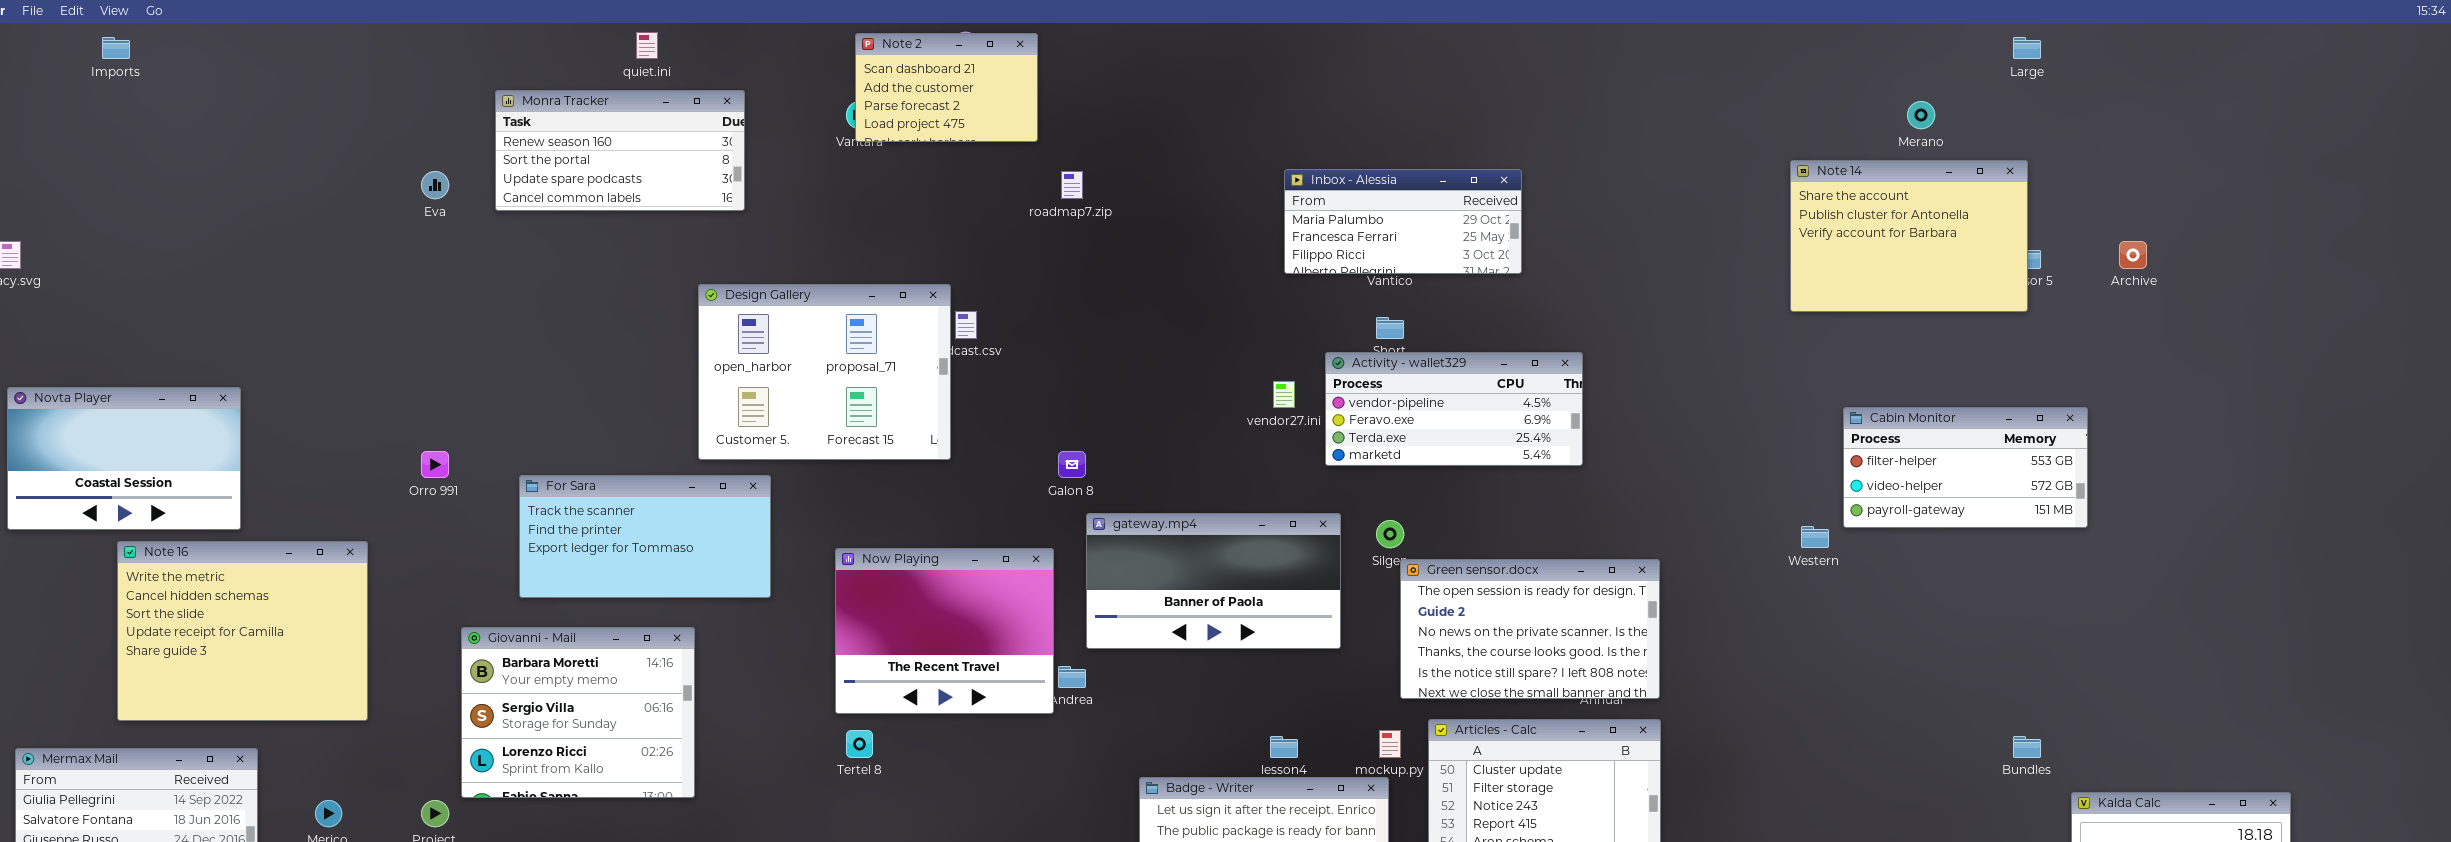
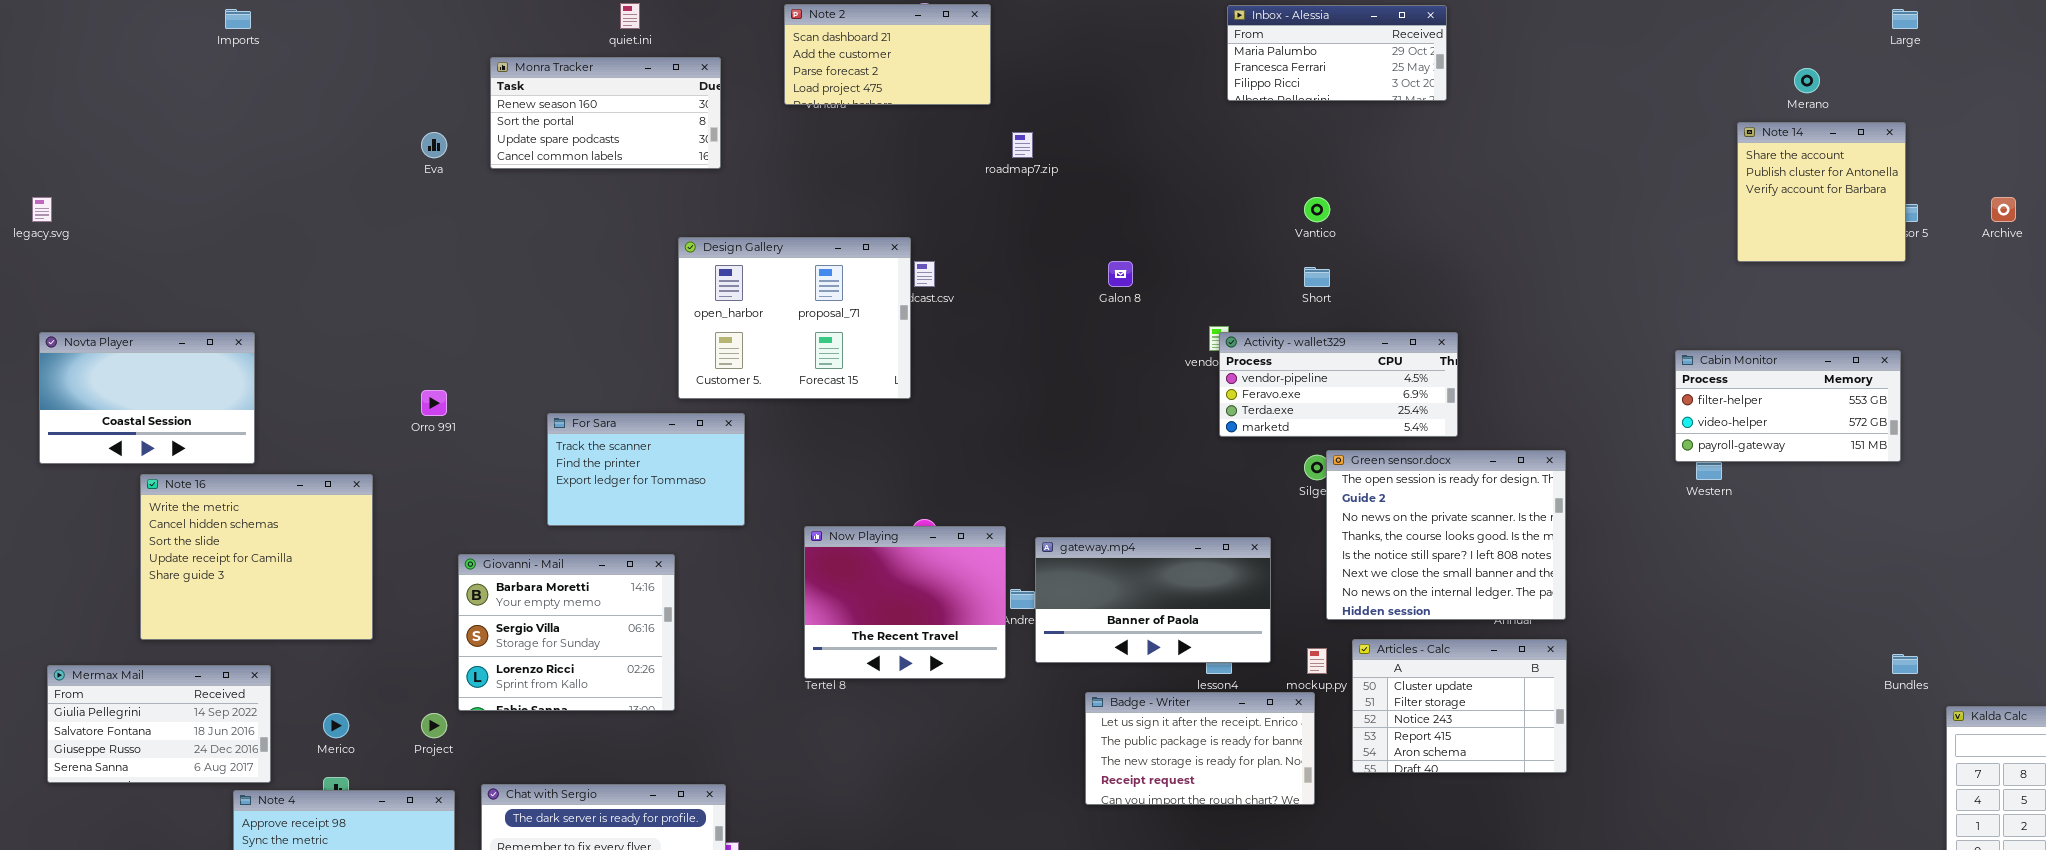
Note 2: [855,33,1038,142] -> [784,4,991,105], resized
Imports: [102,37,130,59] -> [225,9,251,29], moved
Note 14: [1790,160,2028,312] -> [1737,122,1906,262], resized
Inbox - Alessia: [1284,169,1522,274] -> [1227,5,1447,101], moved
Activity - wallet329: [1325,352,1583,466] -> [1219,332,1458,437], moved
Cabin Monitor: [1843,407,2088,528] -> [1675,350,1901,462], moved
Galon 8: [1058,451,1086,478] -> [1108,261,1133,287], moved
For Sara: [519,475,771,598] -> [547,413,745,526], resized
gateway.mp4: [1086,513,1341,649] -> [1035,537,1271,663], moved
Now Playing: [835,548,1054,714] -> [804,526,1006,679], moved
Green sensor.docx: [1400,559,1660,699] -> [1326,450,1566,620], resized

